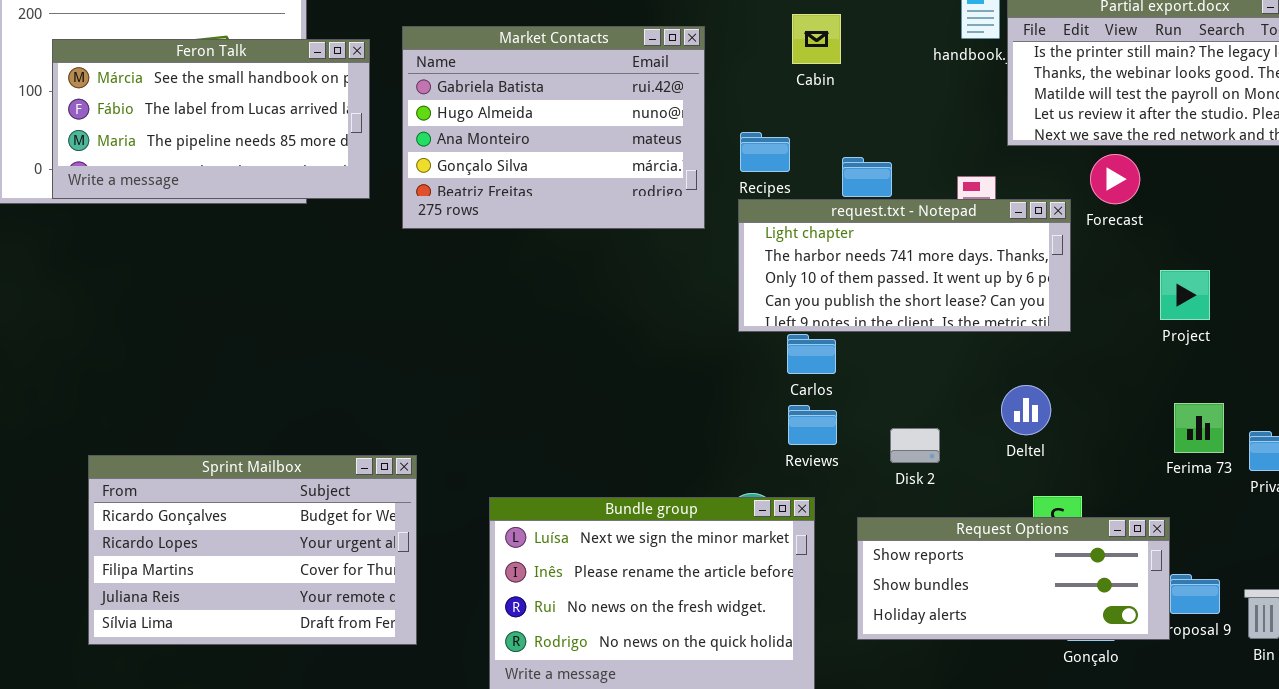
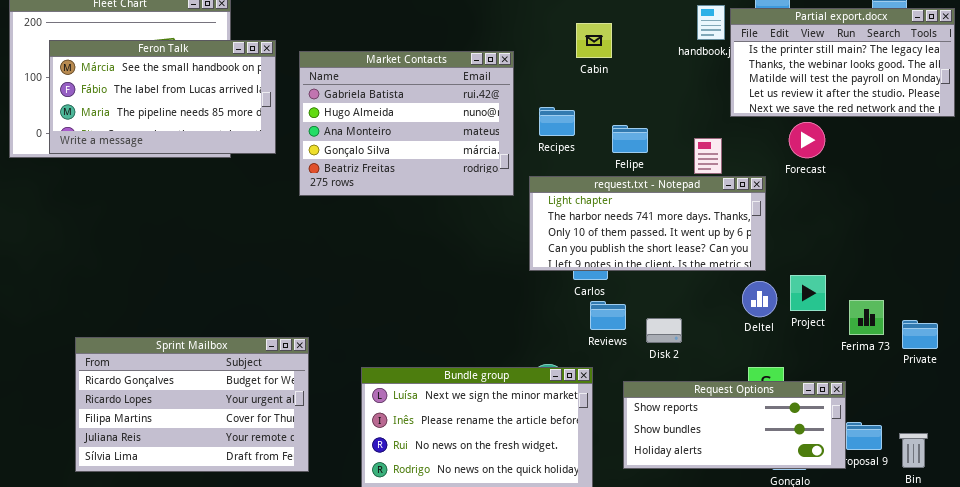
Market Contacts: [402,26,705,229] -> [299,51,514,196], moved
request.txt - Notepad: [738,199,1071,332] -> [529,176,766,271], moved
Project: [1160,270,1210,320] -> [790,275,826,311], moved
Deltel: [1001,385,1051,435] -> [742,281,777,317], moved
Reviews: [788,405,837,445] -> [590,301,626,330], moved

